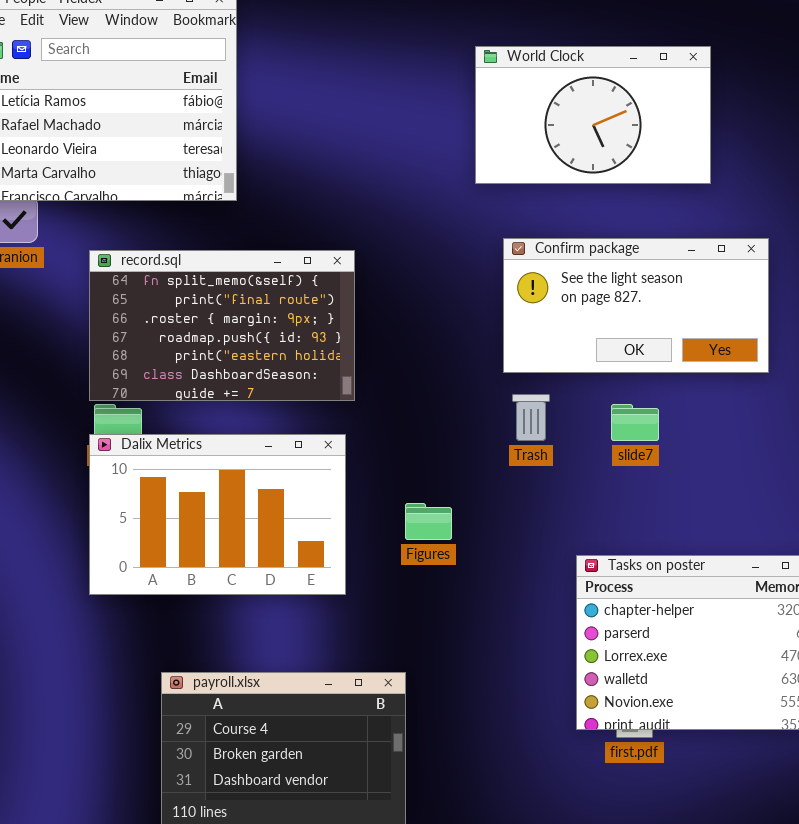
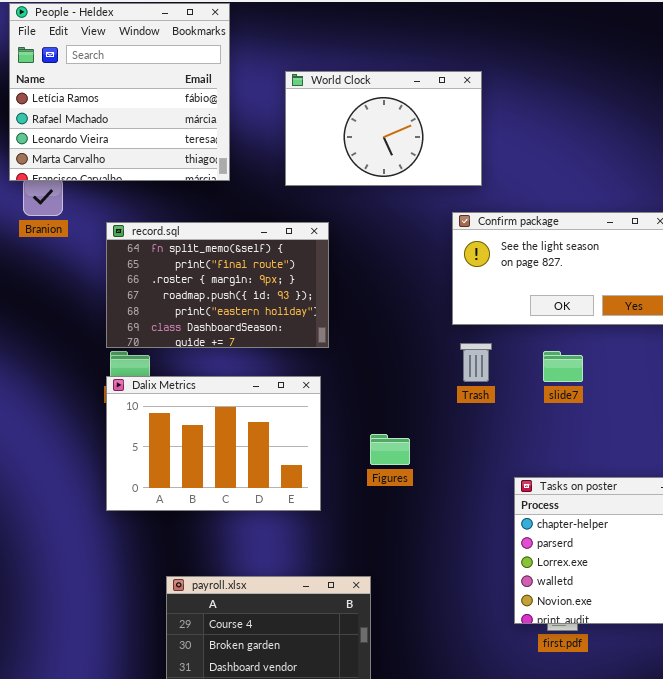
World Clock: [475,46,711,184] -> [285,71,482,186], moved

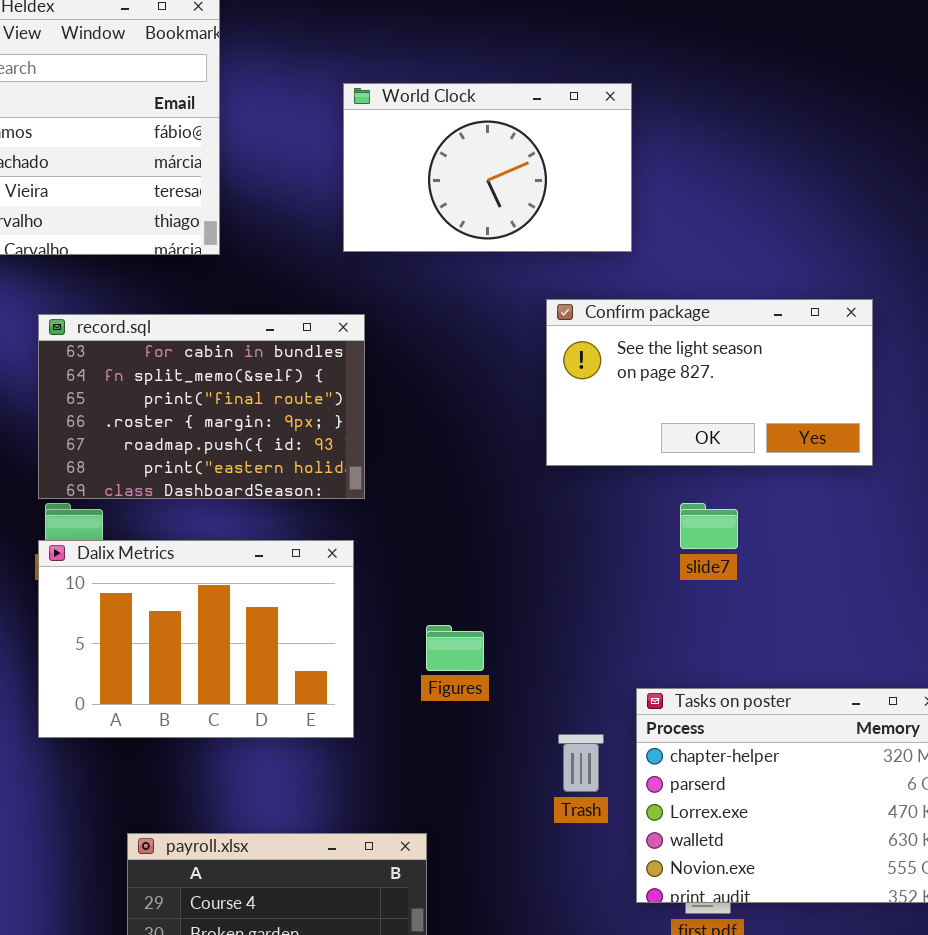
World Clock: [285,71,482,186] -> [343,83,632,252], moved
record.sql: [106,222,329,348] -> [38,314,365,499], scrolled up 1 row
Trash: [460,343,492,382] -> [558,734,604,792], moved

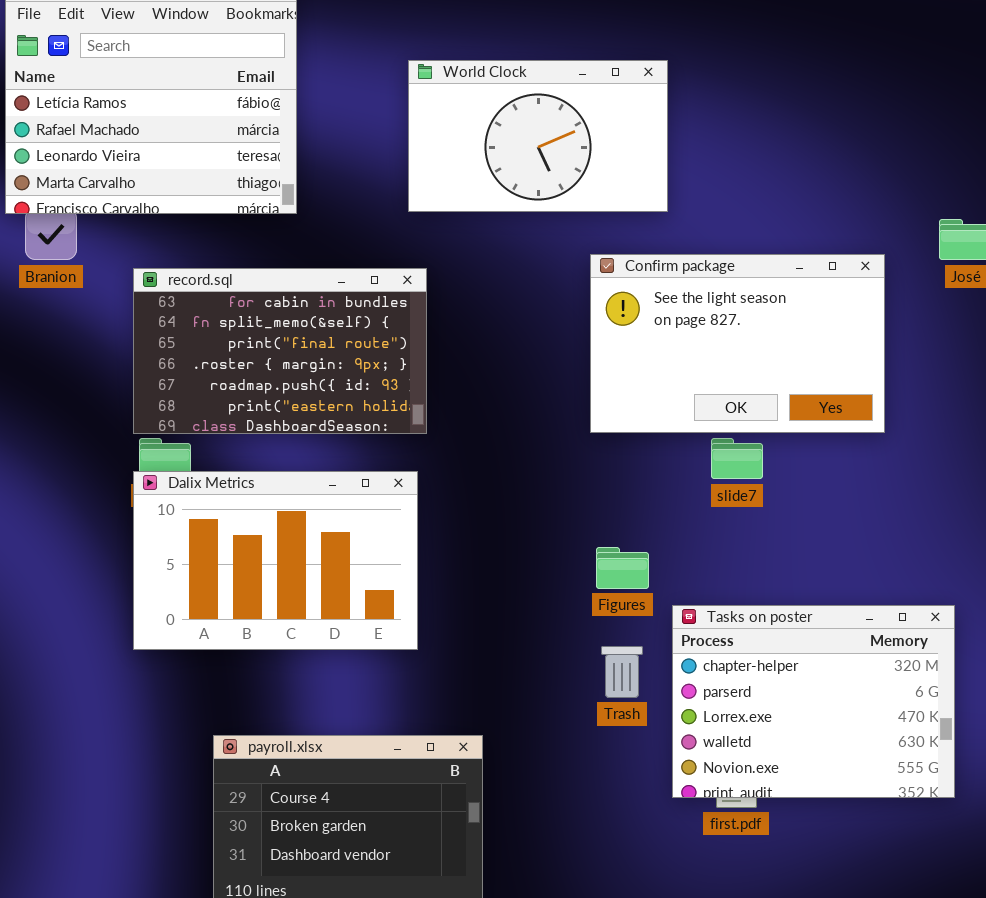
Confirm package: [546,299,873,466] -> [590,254,885,433], resized
Figures: [426,625,484,671] -> [596,547,649,589], moved

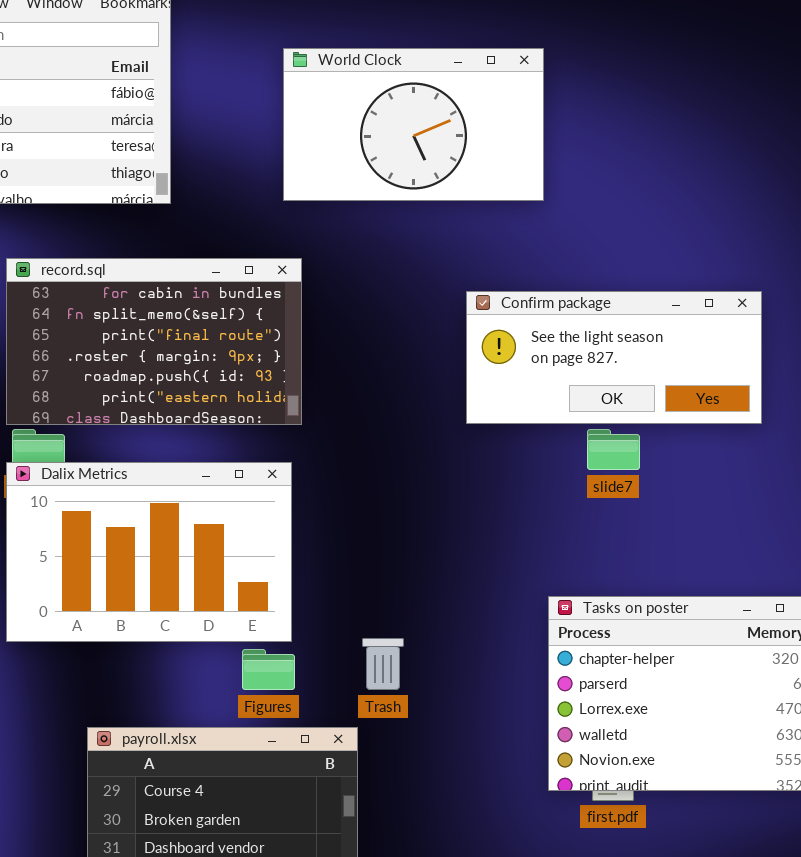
Confirm package: [590,254,885,433] -> [466,291,762,424], resized
Figures: [596,547,649,589] -> [242,649,295,690], moved
Trash: [601,646,643,698] -> [362,638,404,690], moved

